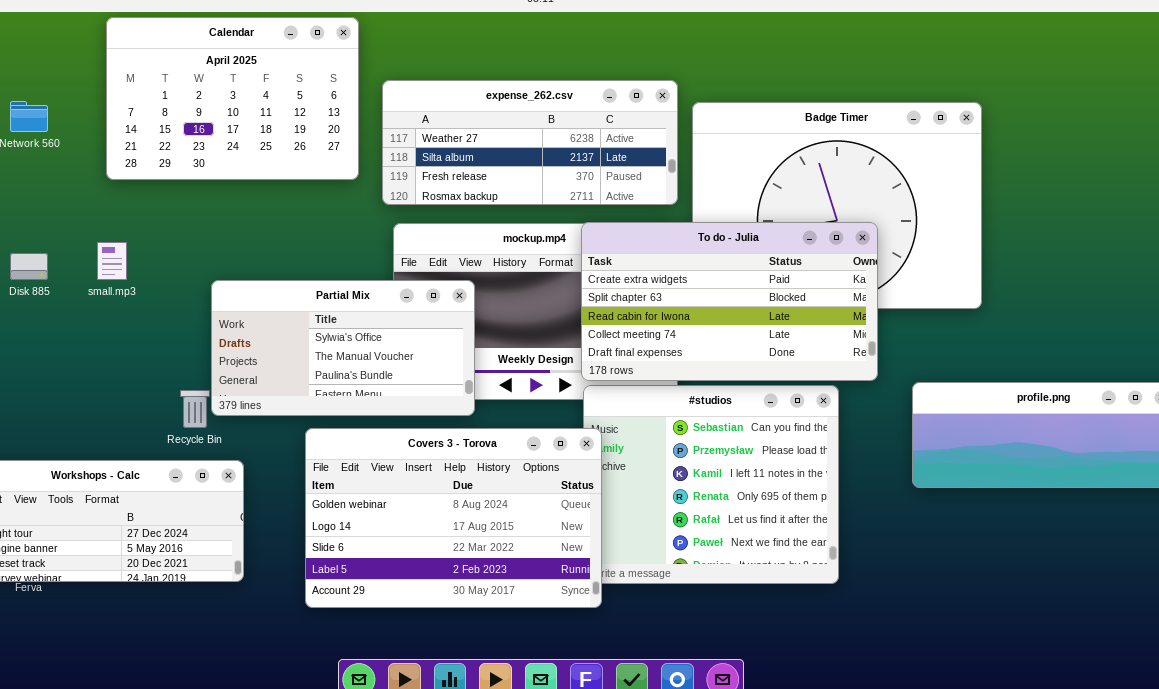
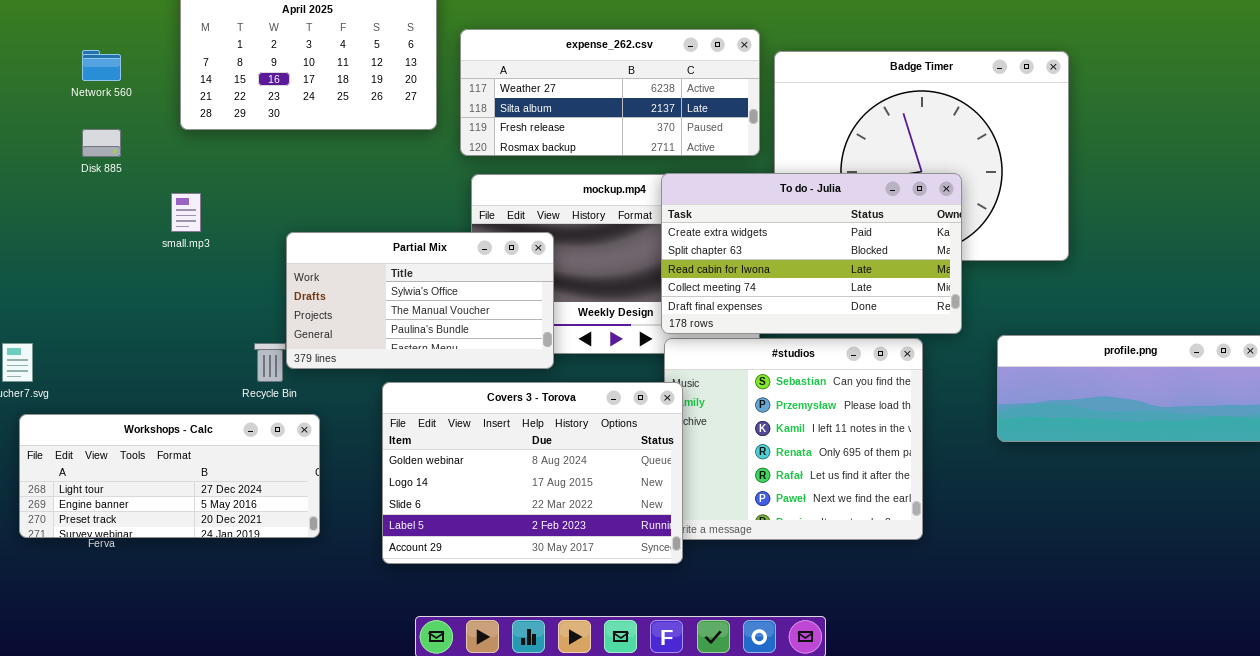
Disk 885: [10,253,48,280] -> [82,129,121,157], moved

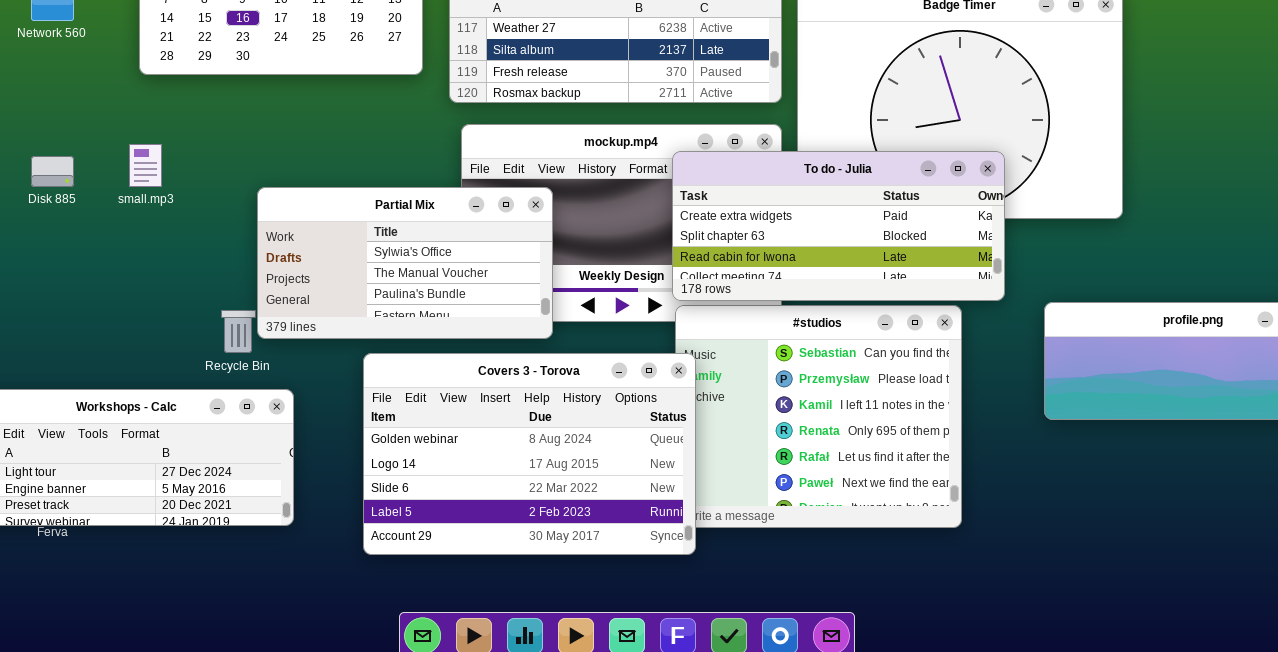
Disk 885: [82,129,121,157] -> [31,156,74,187], moved
To do - Julia: [661,173,962,334] -> [672,151,1005,301], resized

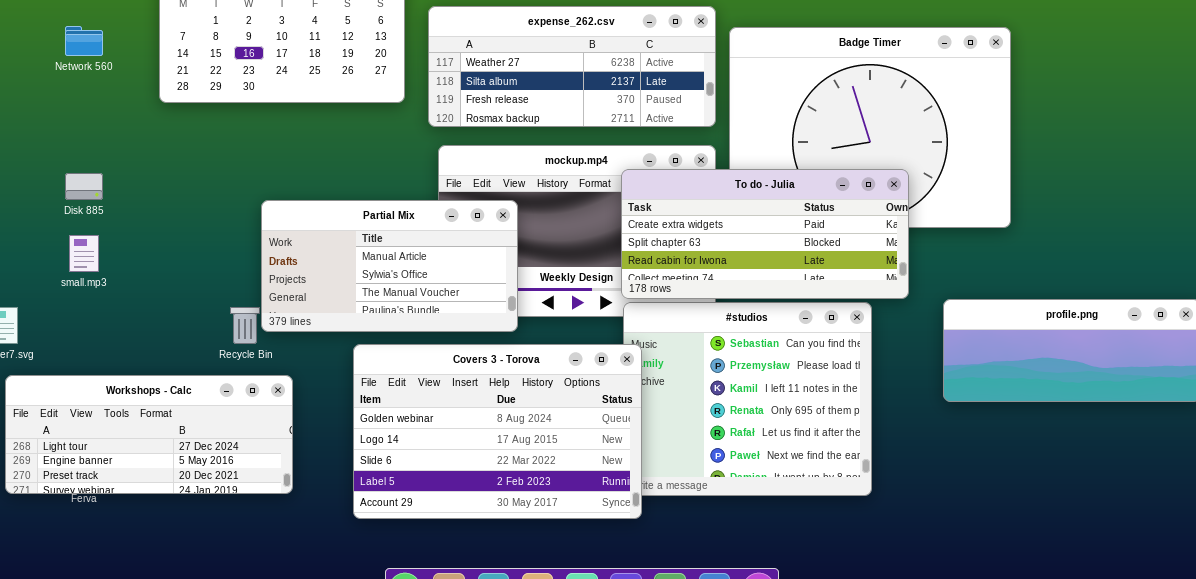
small.mp3: [129,144,162,187] -> [69,235,99,272], moved
Partial Mix: [257,187,553,339] -> [261,200,518,332], scrolled up 1 row

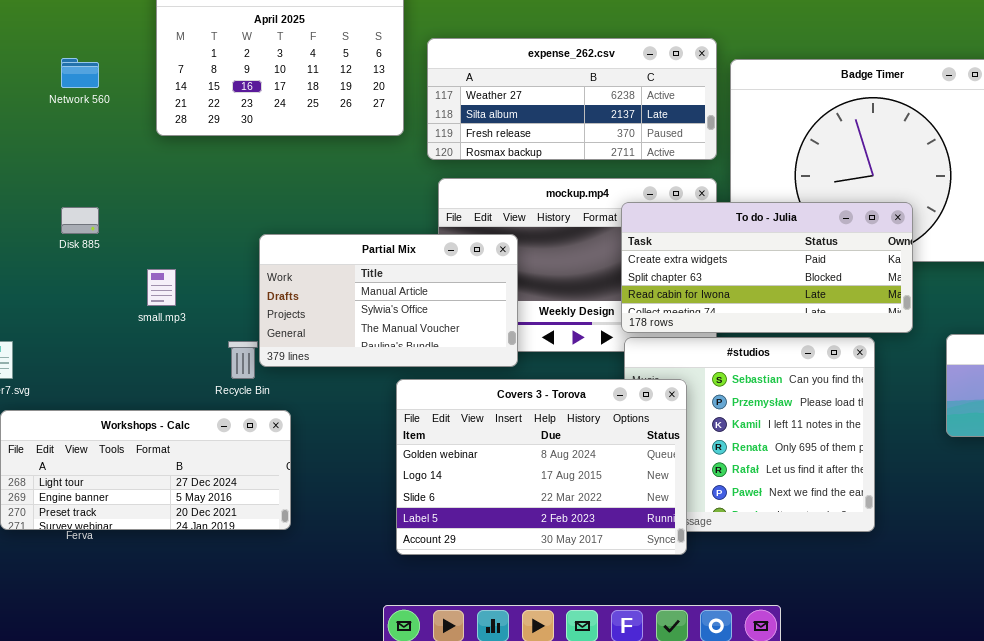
small.mp3: [69,235,99,272] -> [147,269,176,306], moved
Covers 3 - Torova: [353,344,642,519] -> [396,379,687,555], moved

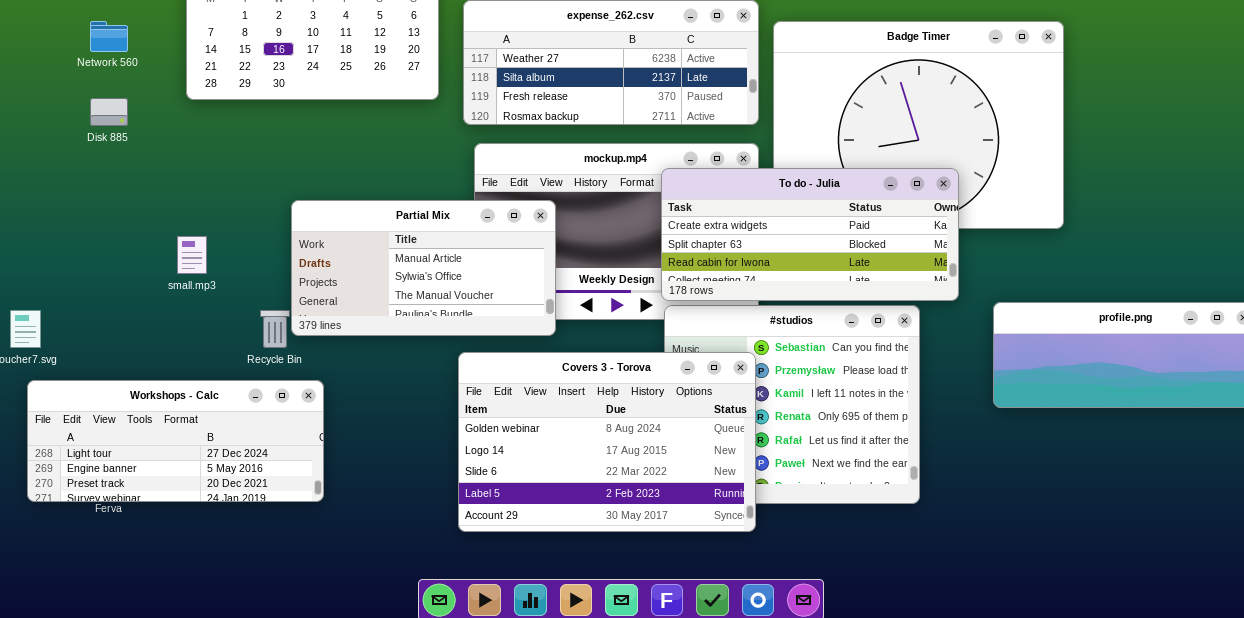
Disk 885: [61,207,99,234] -> [90,98,128,126], moved
Covers 3 - Torova: [396,379,687,555] -> [458,352,756,532], moved

